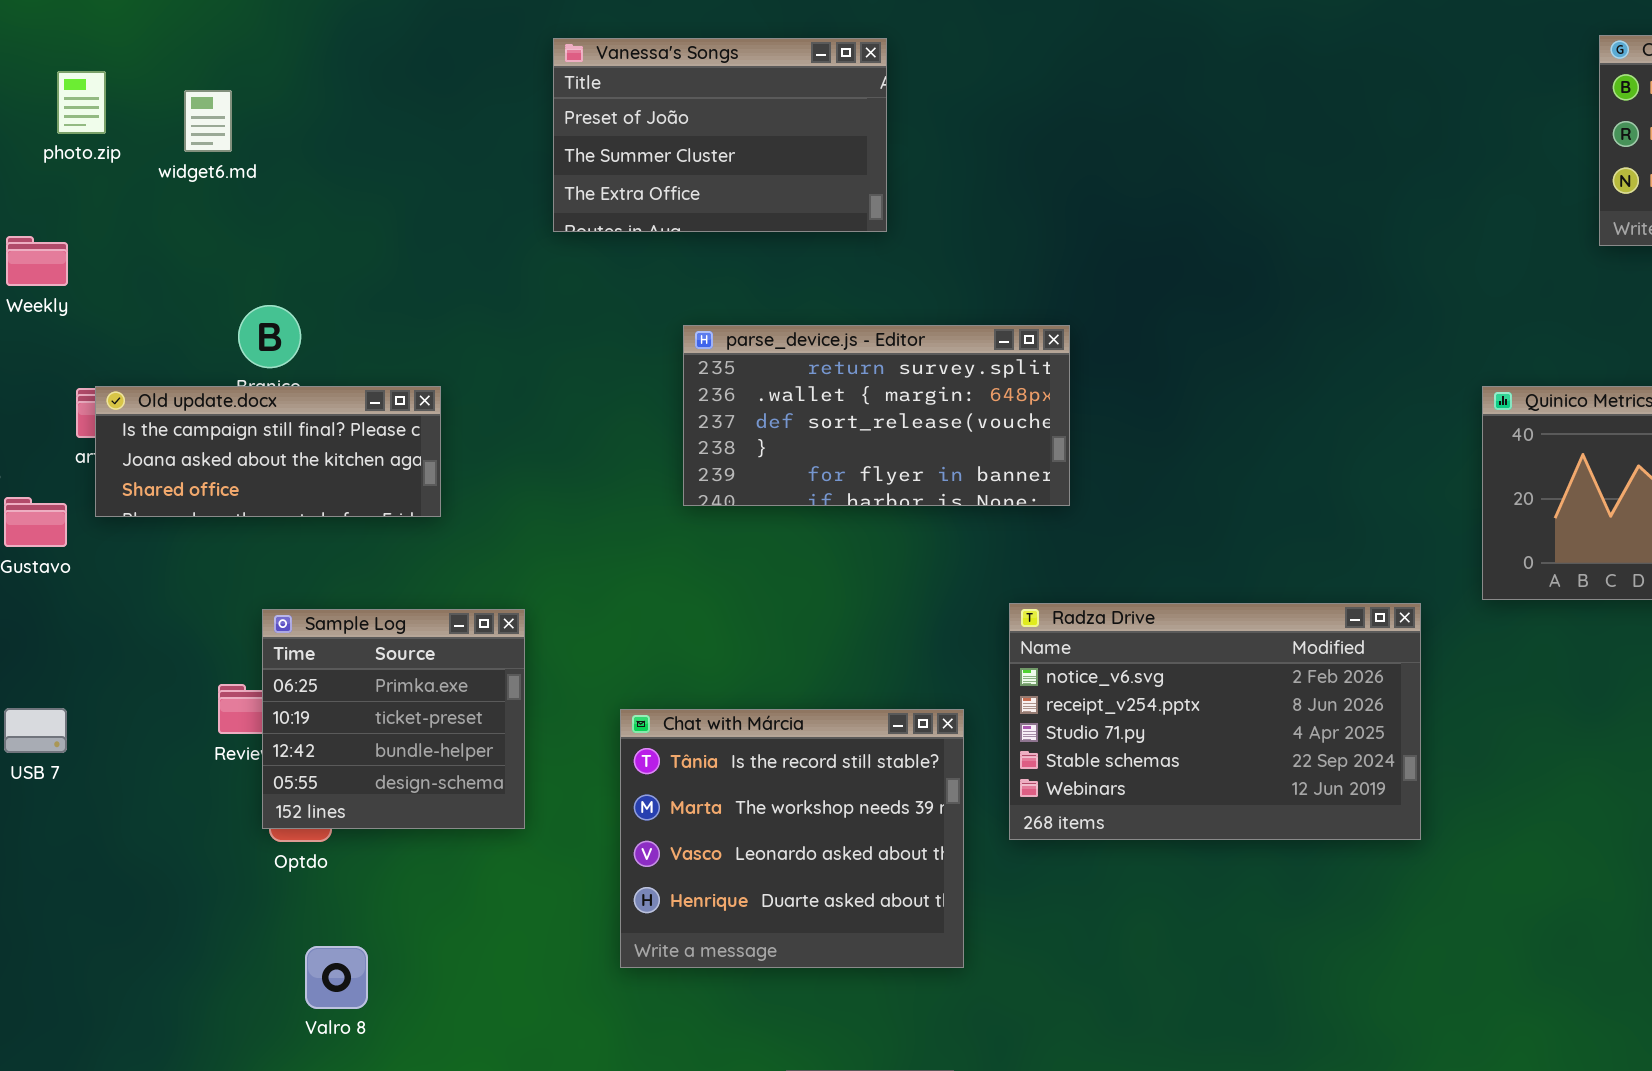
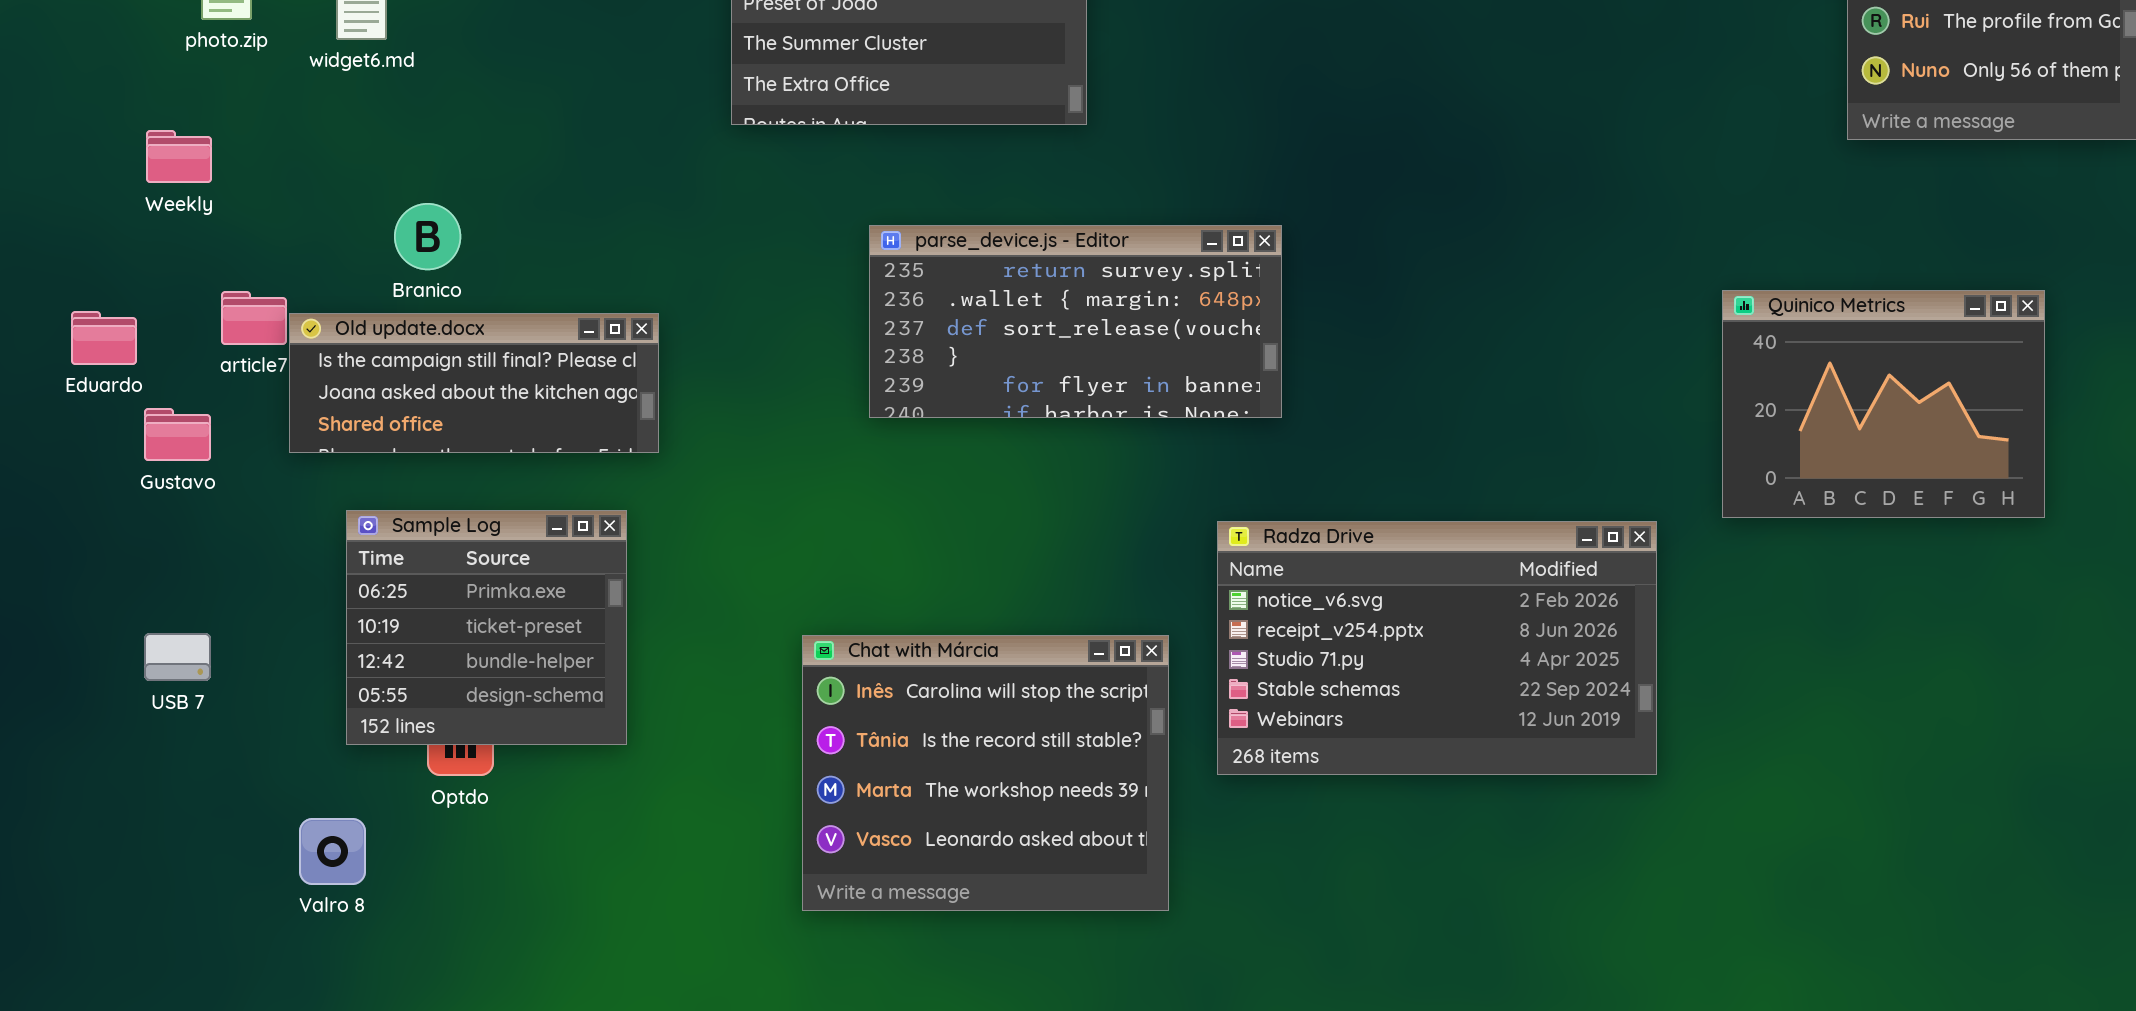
Old update.docx: [95,386,441,517] -> [289,313,659,453], moved
Sample Log: [262,609,525,829] -> [346,510,627,745], moved
Chat with Márcia: [620,709,964,968] -> [802,635,1169,911], scrolled up 1 row
Valro 8: [305,946,368,1009] -> [299,818,366,885], moved

